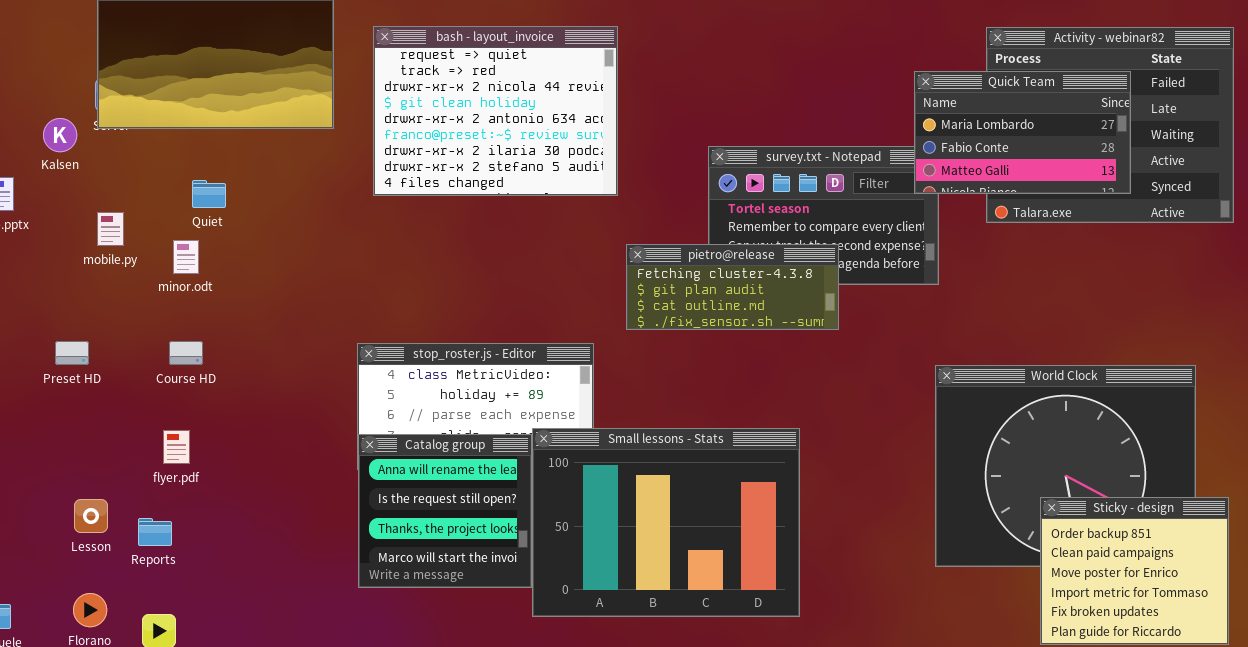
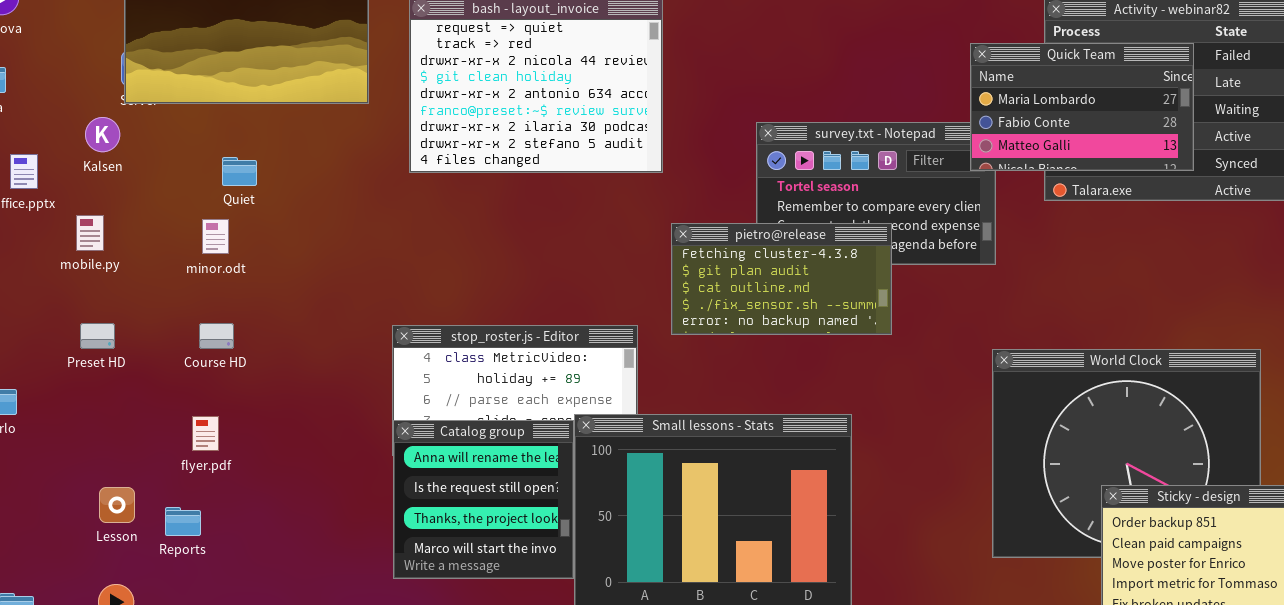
Kalsen: [43,118,77,152] -> [85,117,120,152], moved
mobile.py: [97,212,124,246] -> [76,215,104,251], moved
pietro@release: [626,244,839,330] -> [671,223,892,335], resized

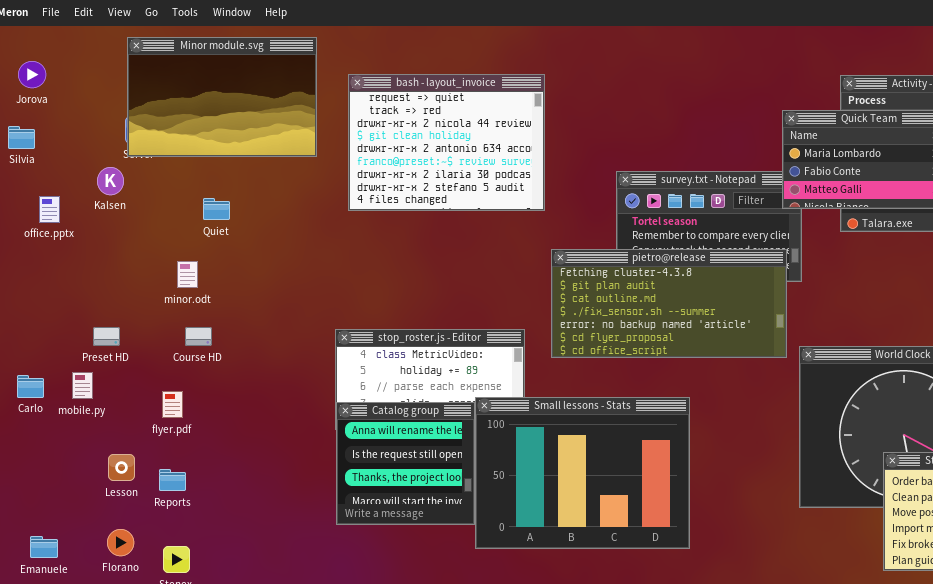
mobile.py: [76,215,104,251] -> [72,372,93,399], moved
minor.odt: [202,219,229,254] -> [177,261,198,288], moved
pietro@release: [671,223,892,335] -> [551,249,787,358], resized
flyer.pdf: [192,416,219,451] -> [162,391,183,418], moved

